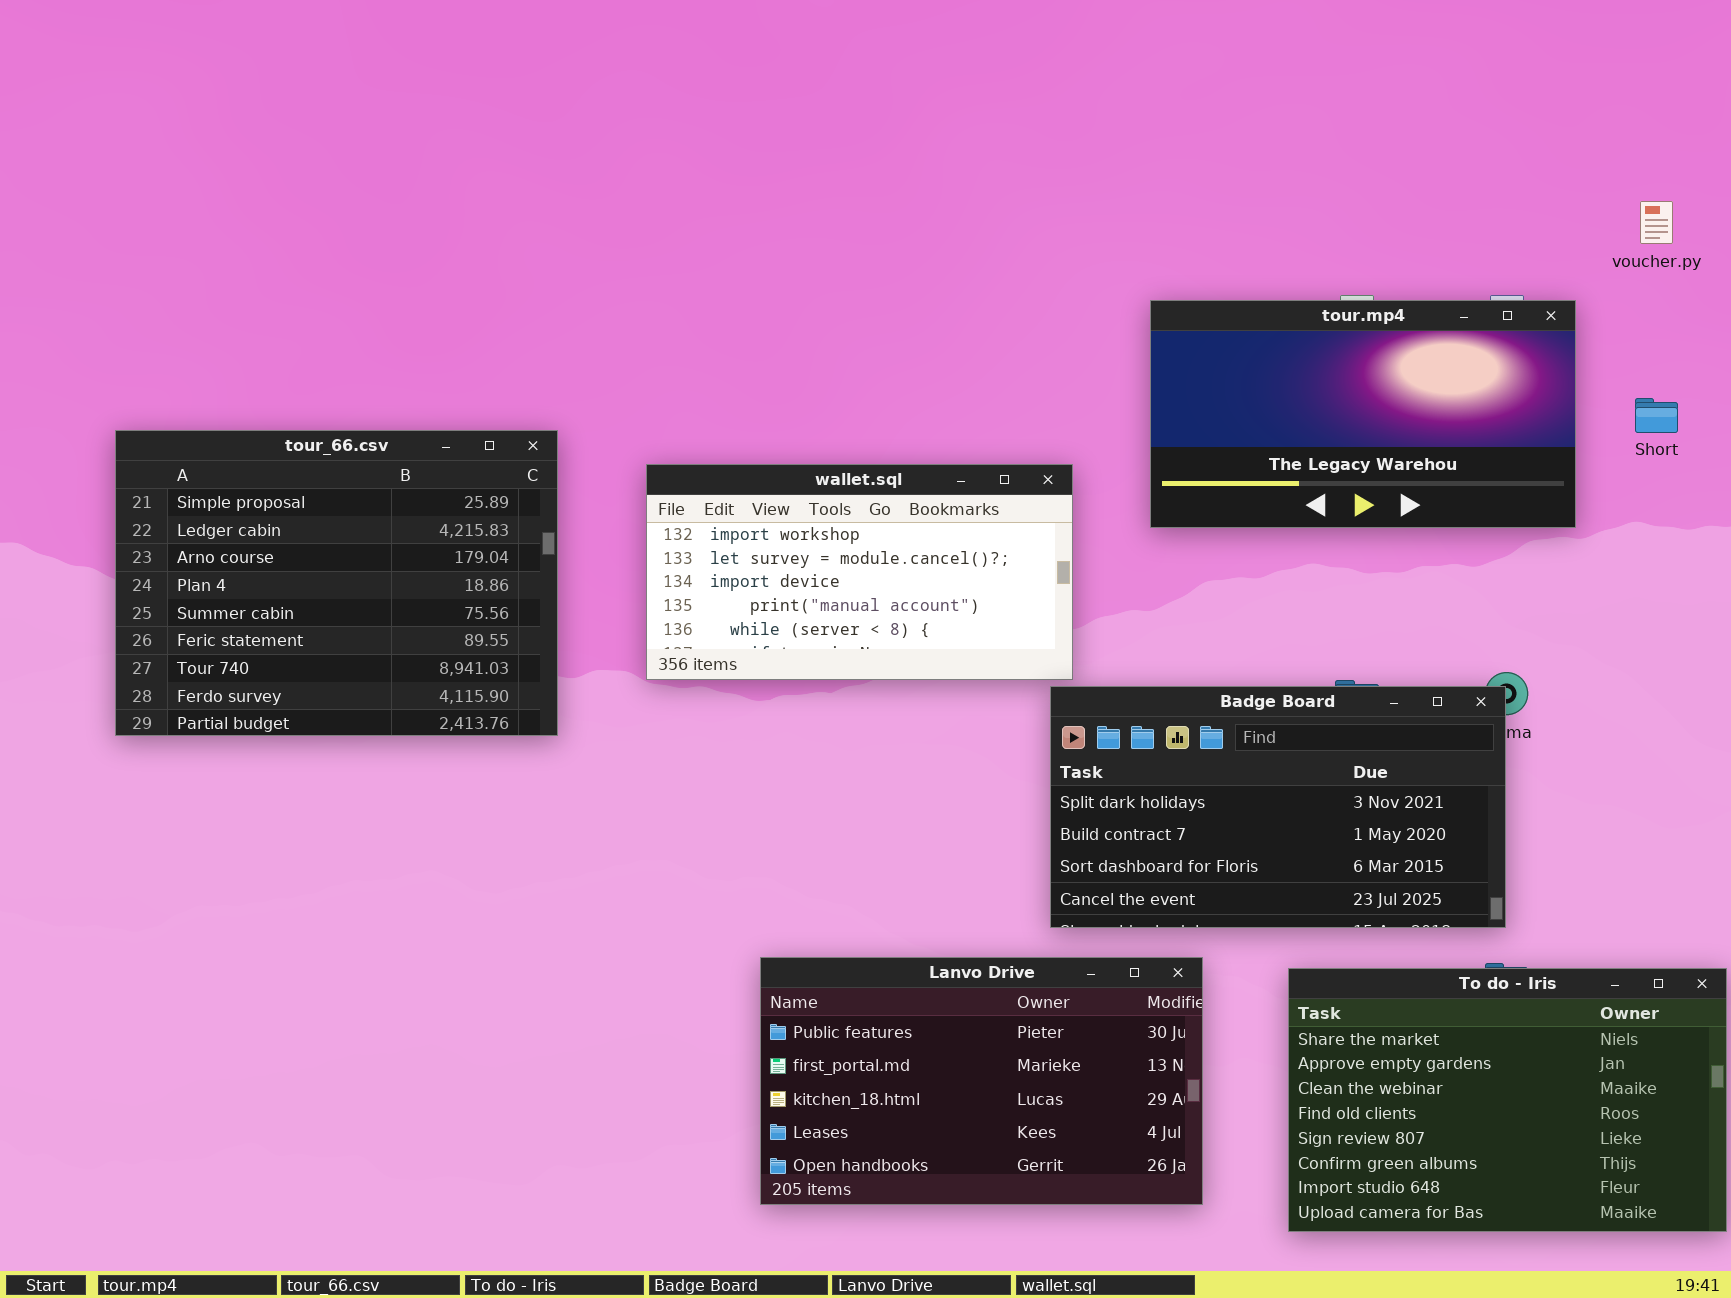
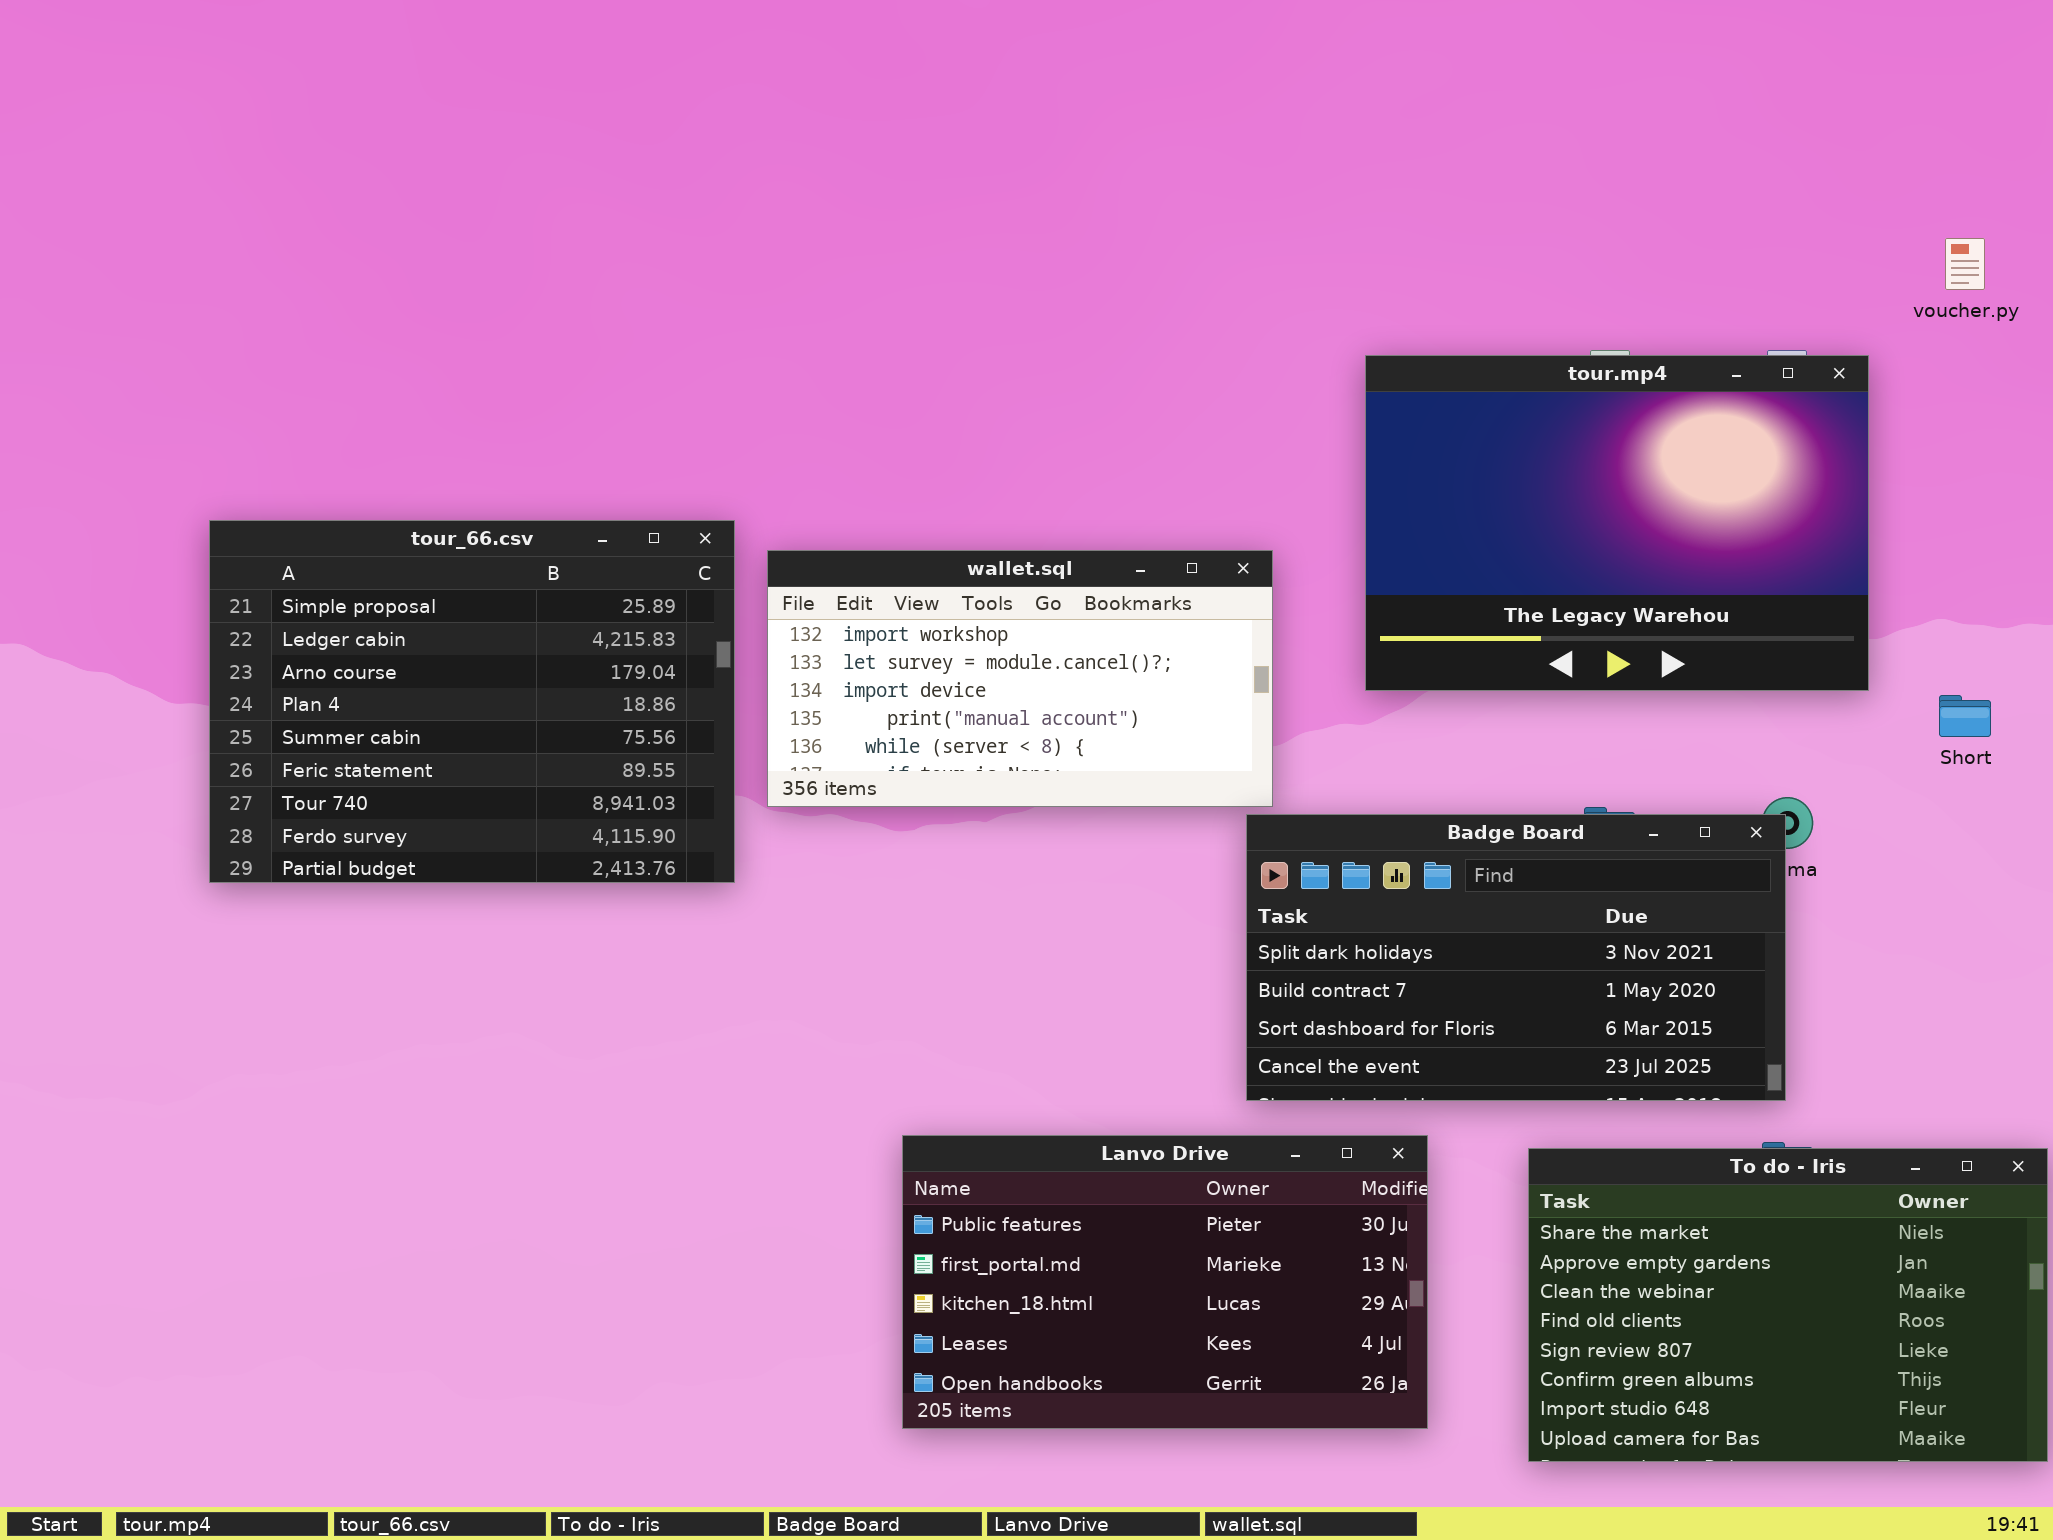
tour.mp4: [1150,300,1576,528] -> [1365,355,1869,691], resized
Short: [1635,398,1678,433] -> [1939,695,1991,737], moved
tour_66.csv: [115,430,558,736] -> [209,520,735,883], moved

